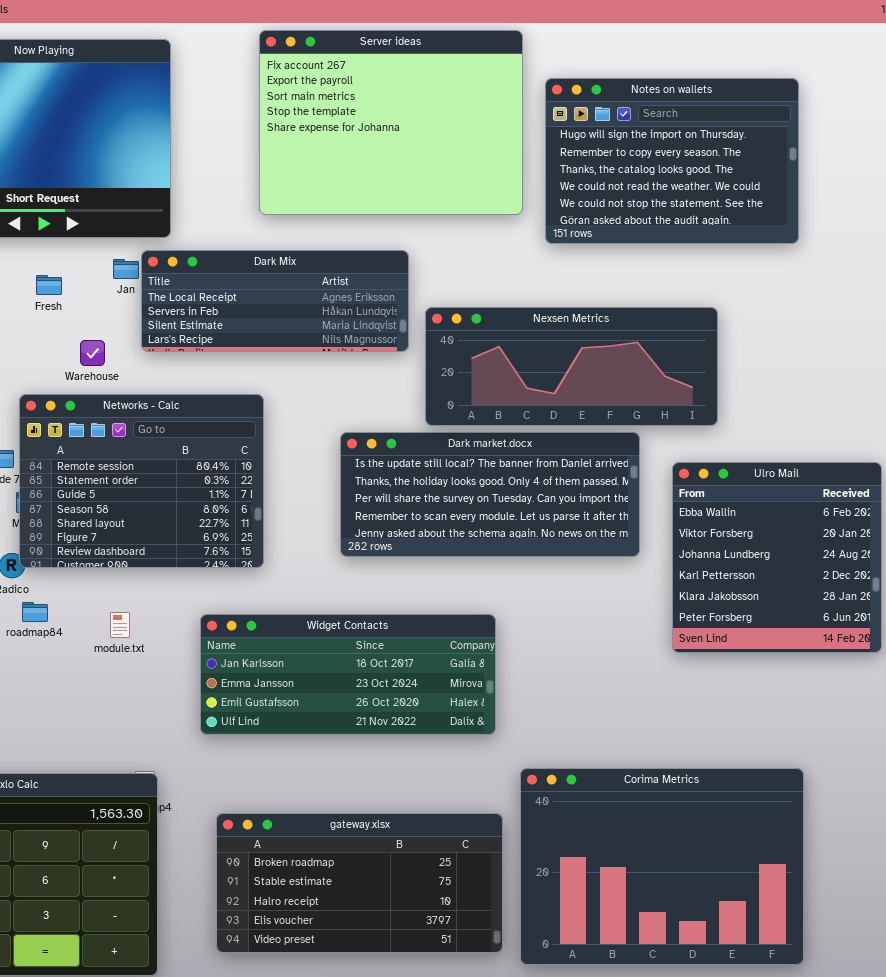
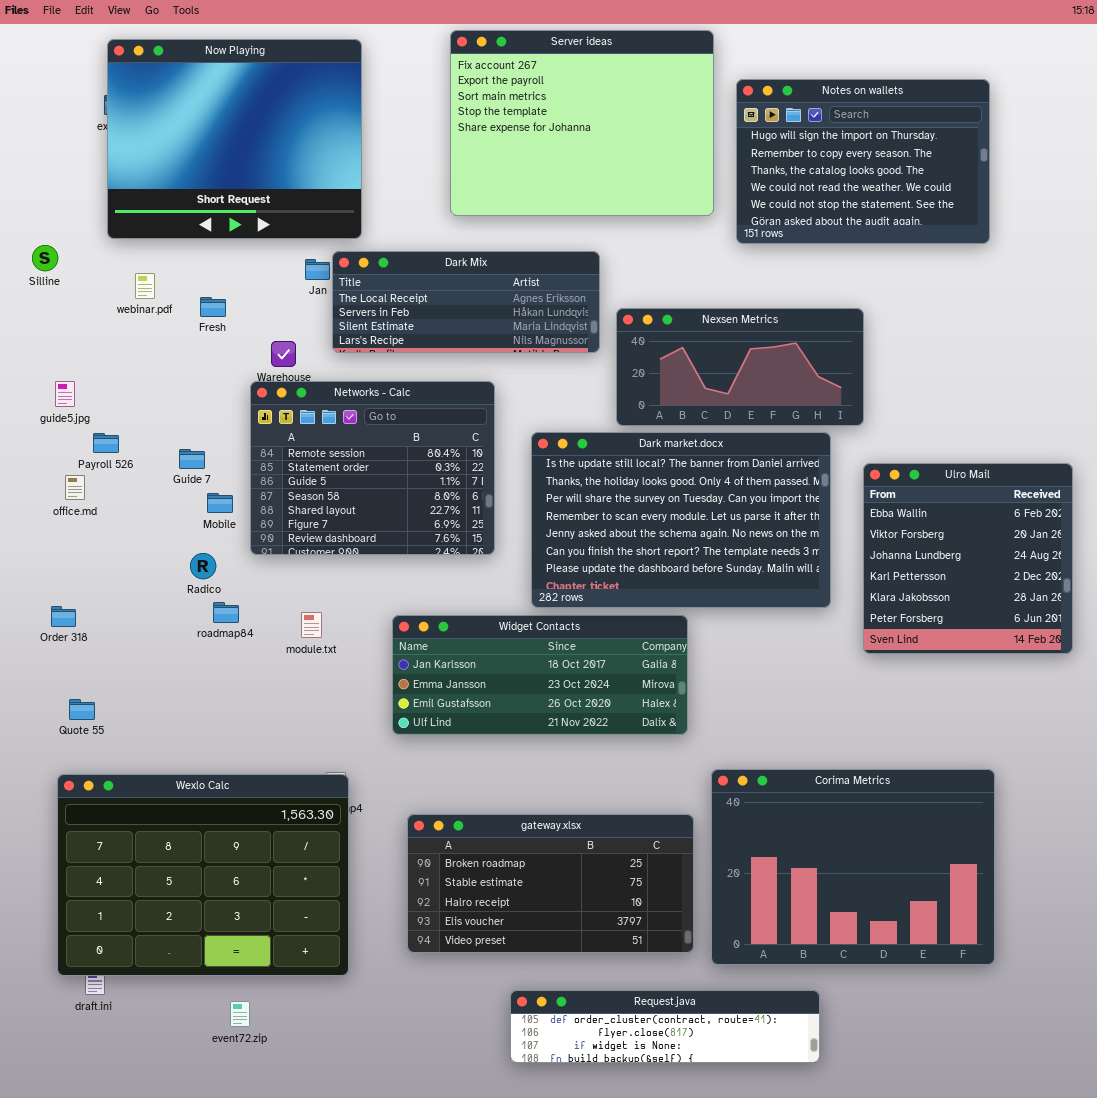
Fresh: [36,275,62,295] -> [200,297,226,317], moved
Nexsen Metrics: [425,307,718,426] -> [616,308,864,426], resized
Networks - Calc: [19,394,264,568] -> [250,381,495,555], moved
Dark market.docx: [340,432,640,557] -> [531,432,831,608], resized

